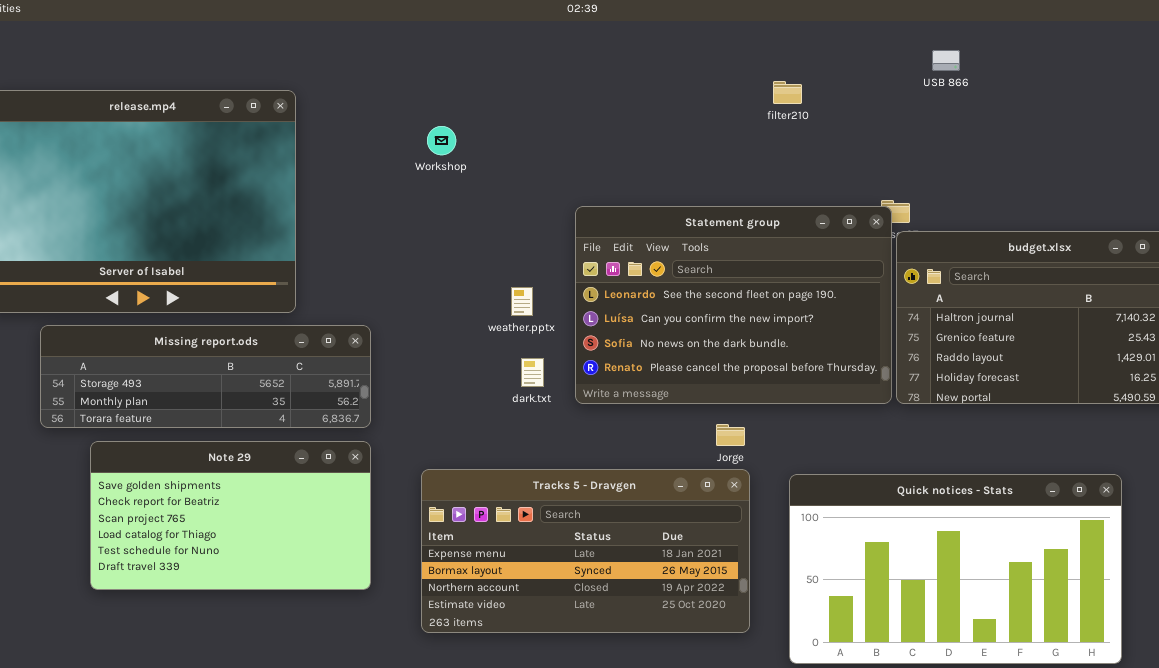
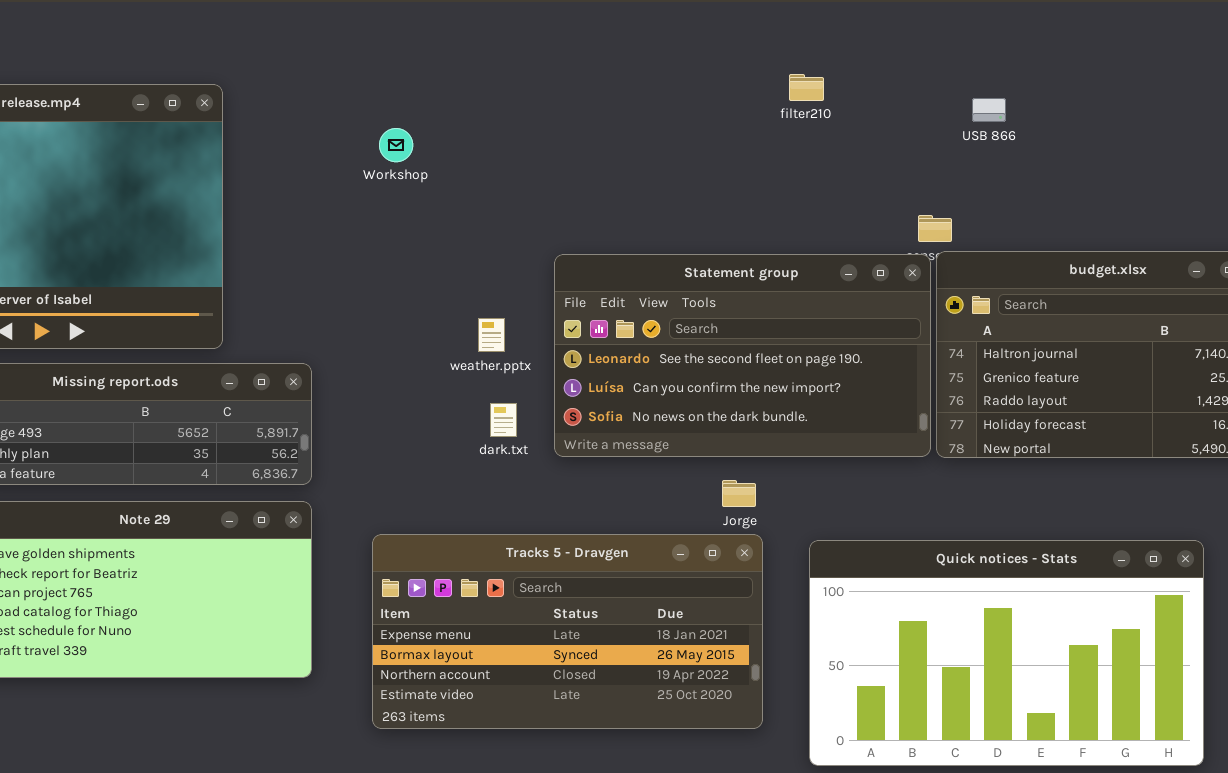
USB 866: [932,50,960,71] -> [972,98,1006,122], moved
Statement group: [575,206,892,404] -> [554,254,931,457], resized

